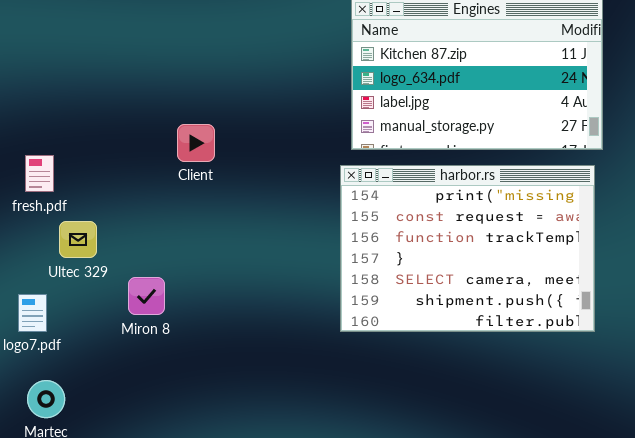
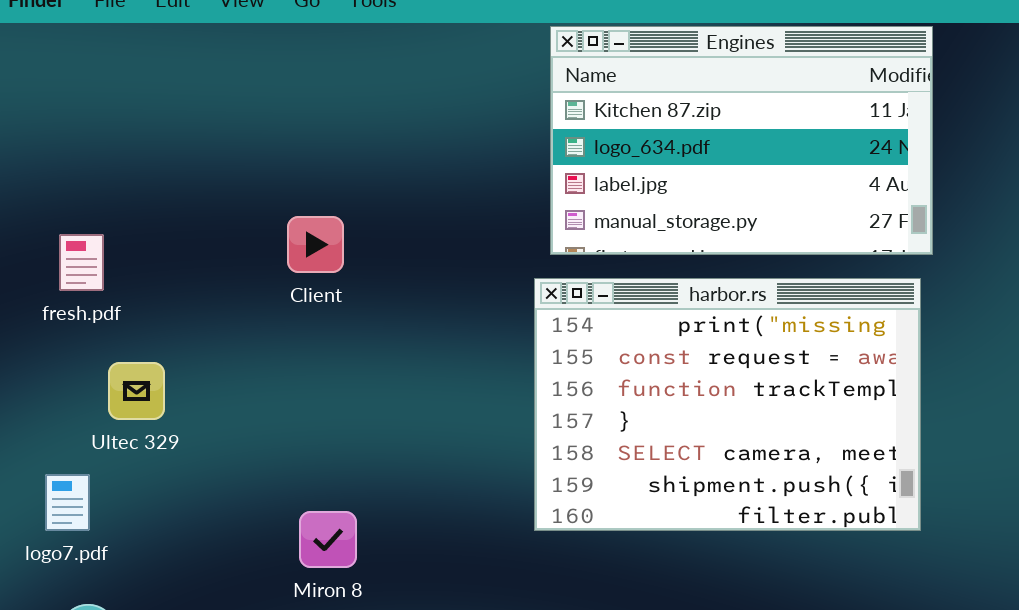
fresh.pdf: [25,155,54,192] -> [59,234,104,291], moved
Miron 8: [128,277,165,315] -> [299,511,357,568], moved

